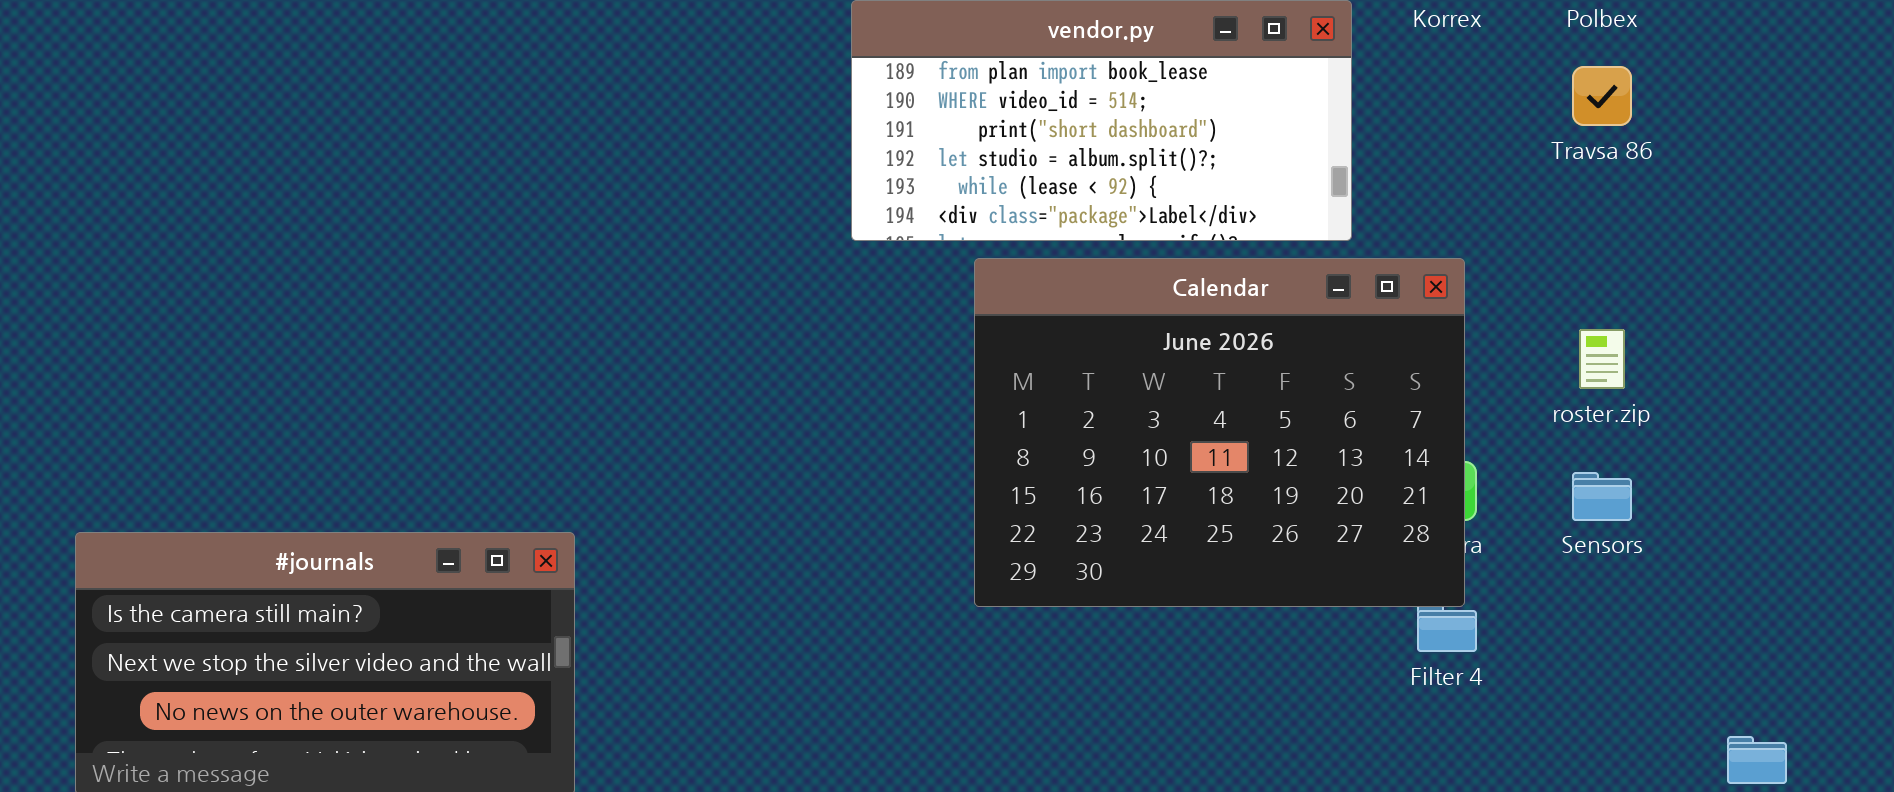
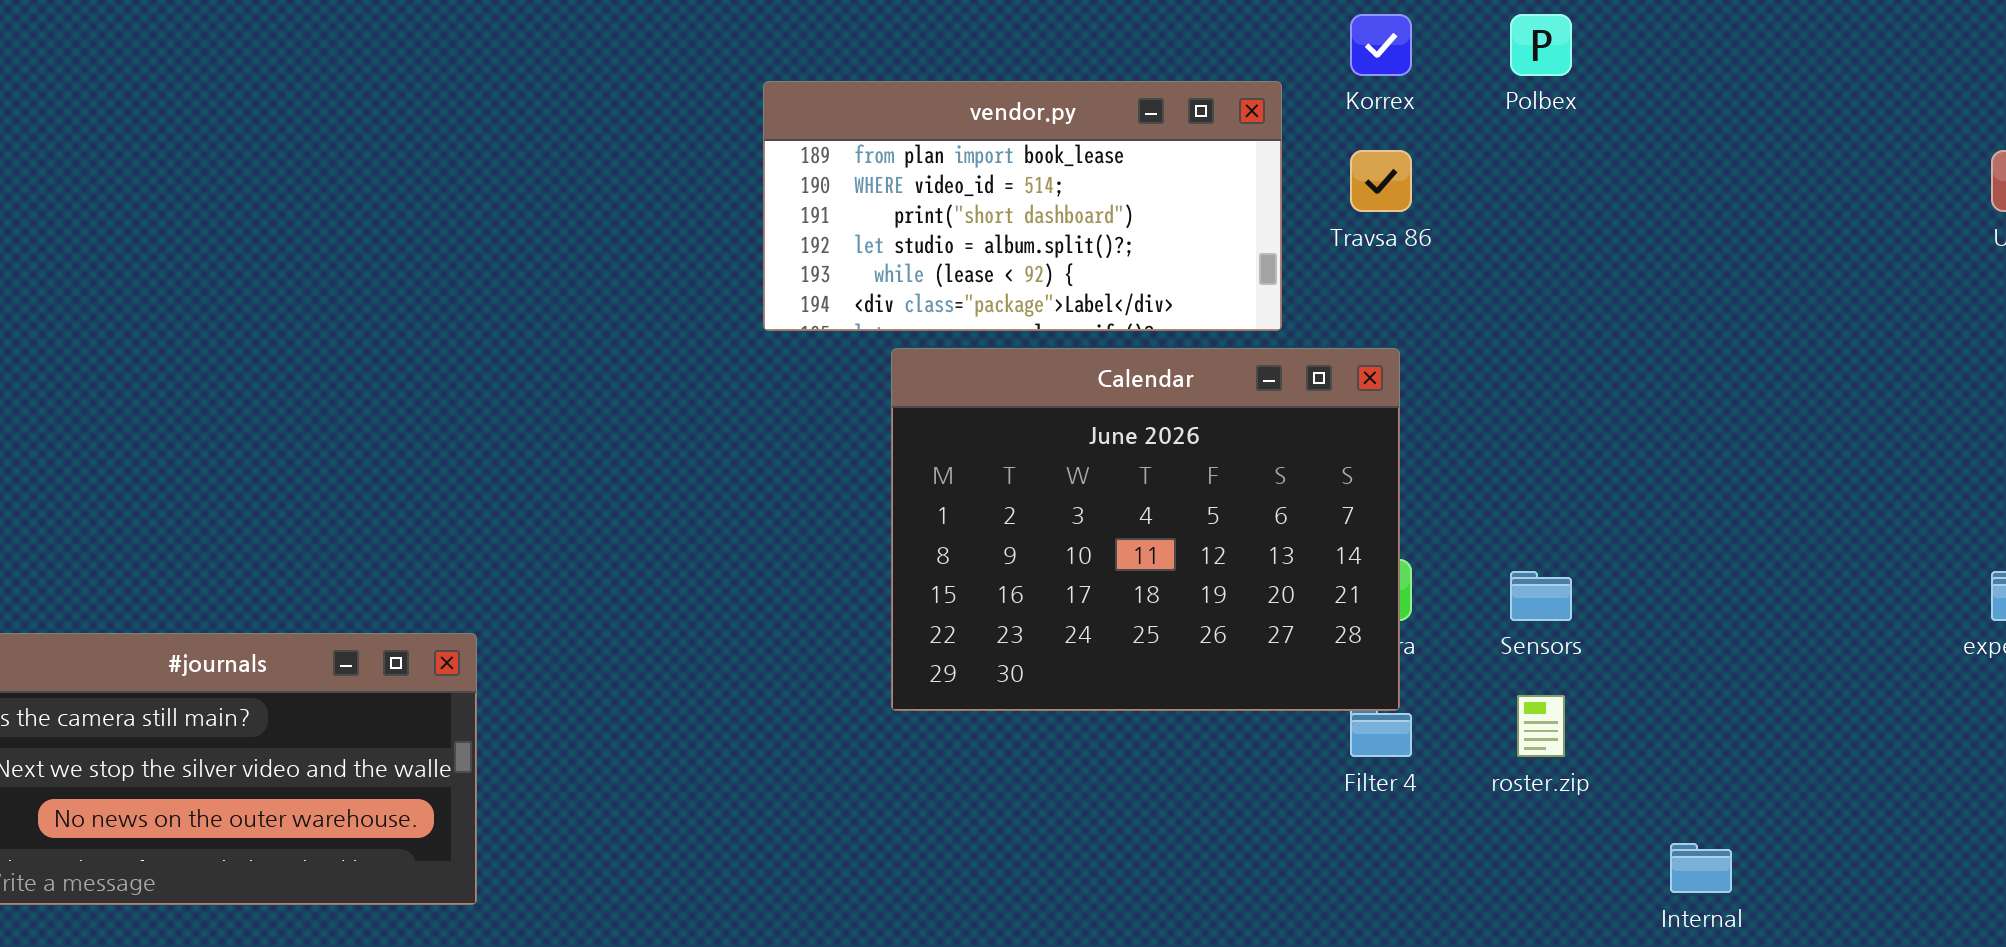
Travsa 86: [1572,66,1632,126] -> [1350,150,1412,212], moved
roster.zip: [1579,329,1625,389] -> [1517,695,1565,757], moved

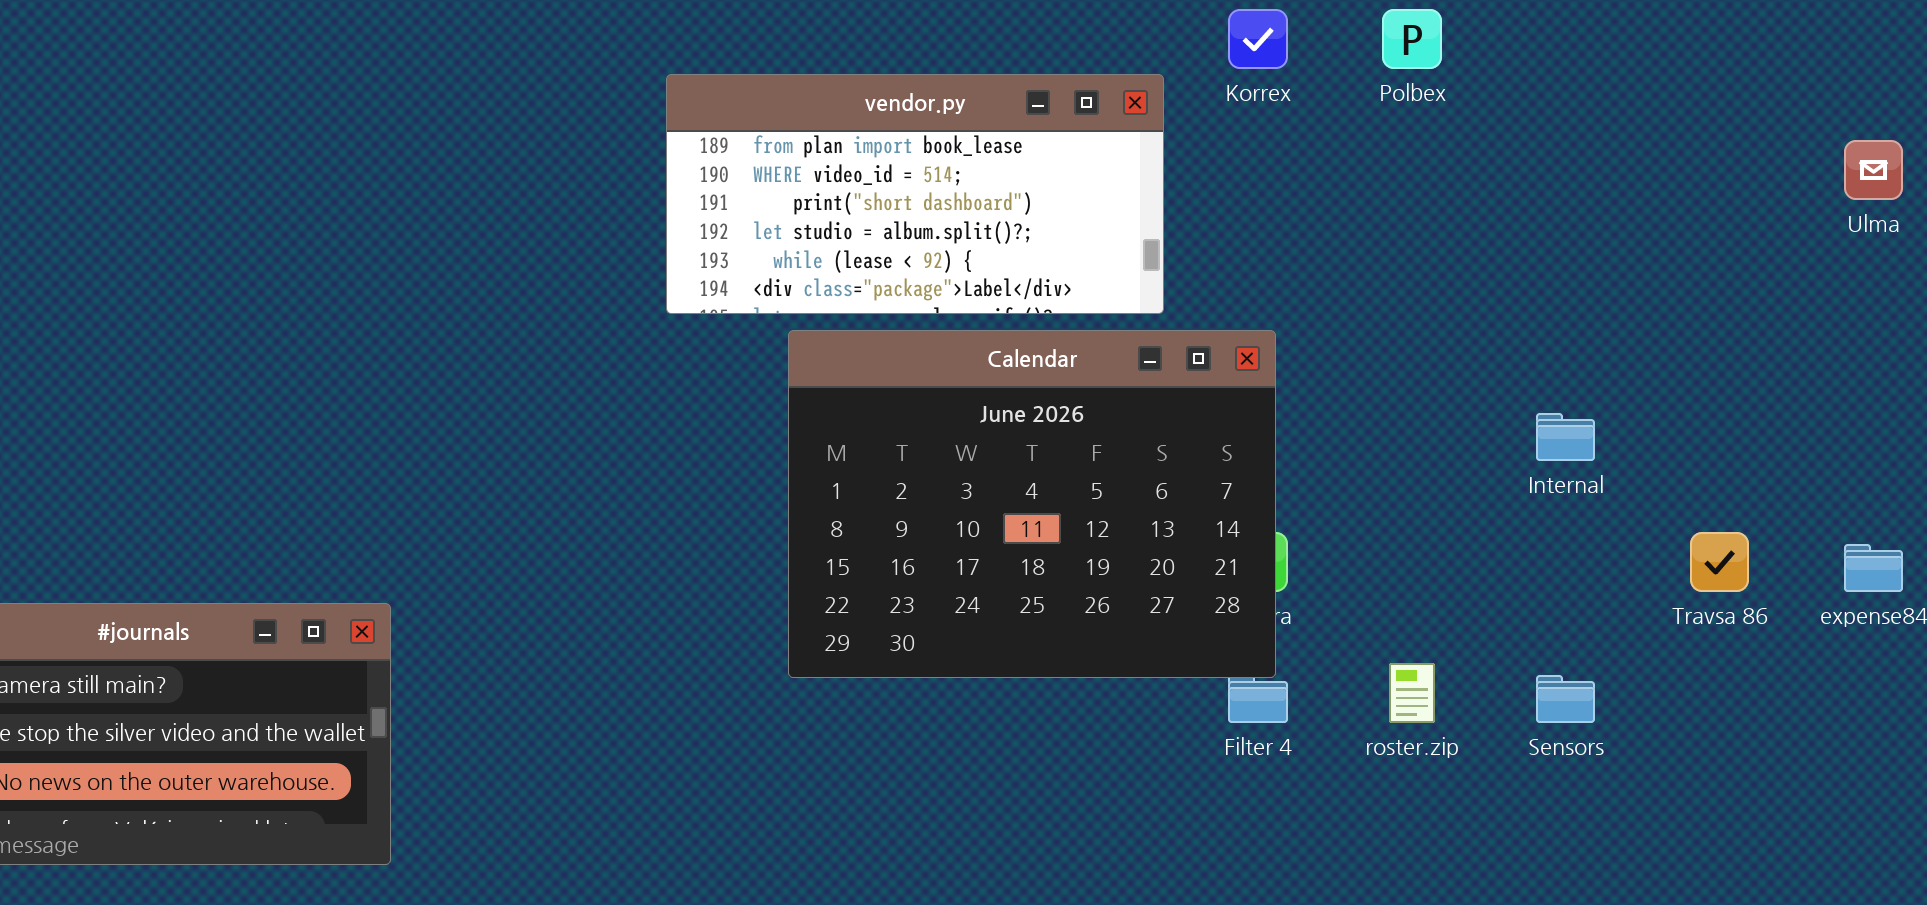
Travsa 86: [1350,150,1412,212] -> [1690,532,1749,592], moved
Sensors: [1510,571,1572,621] -> [1536,675,1595,723], moved
Internal: [1670,843,1732,893] -> [1536,413,1595,461], moved

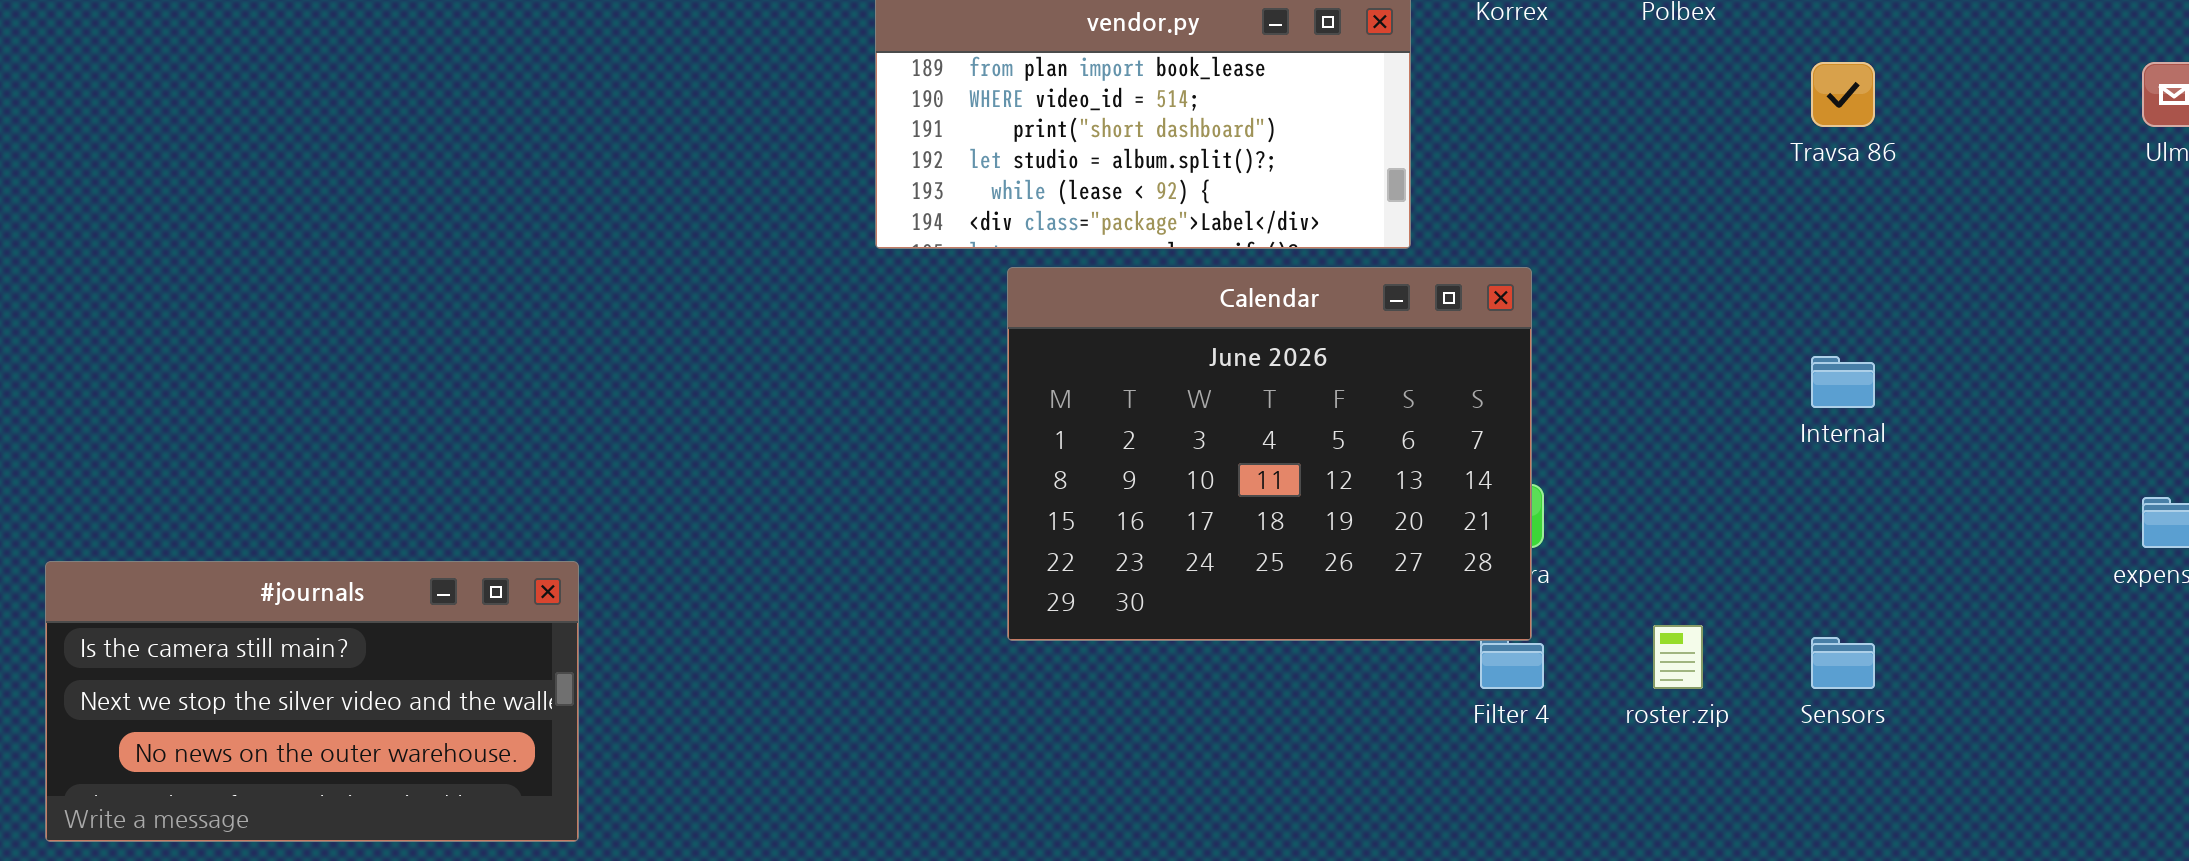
Travsa 86: [1690,532,1749,592] -> [1811,62,1875,127], moved

